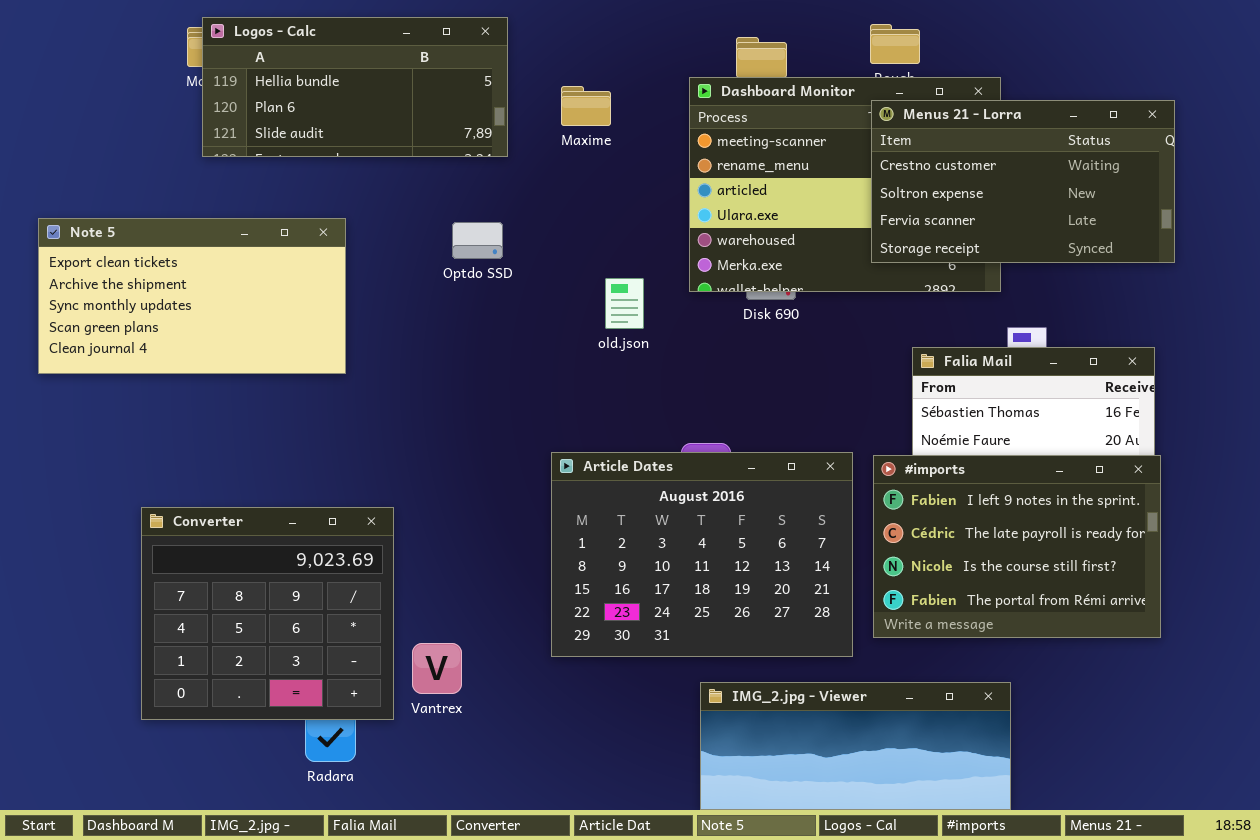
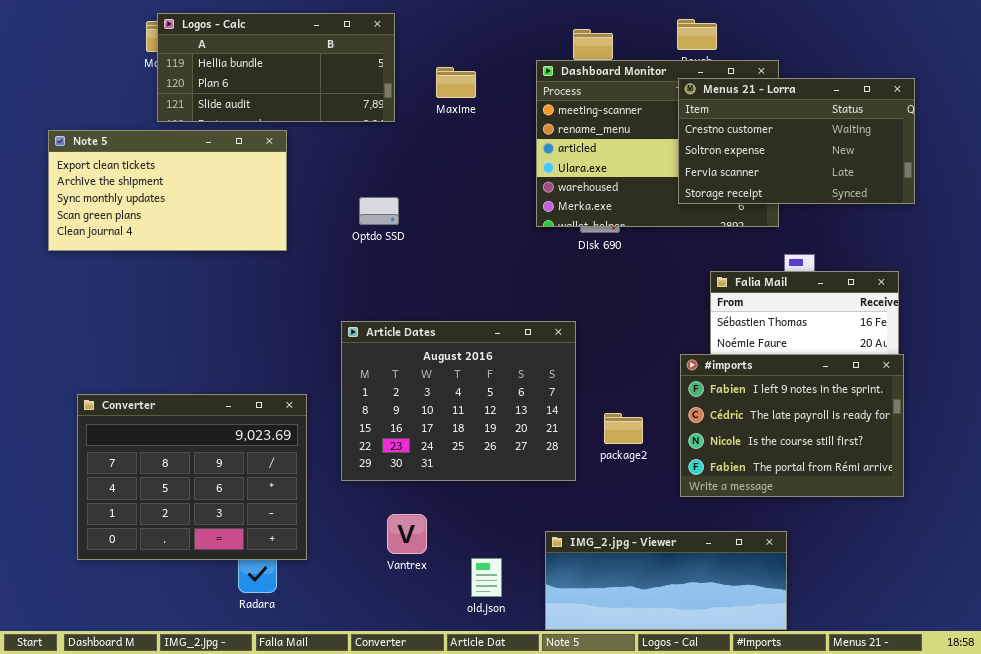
Note 5: [38,218,346,374] -> [48,130,287,251], moved
Optdo SSD: [452,222,503,259] -> [359,197,399,225], moved
old.json: [605,278,644,329] -> [471,558,502,597], moved
Article Dates: [551,452,853,657] -> [341,321,576,481], moved
Converter: [141,507,394,720] -> [77,394,307,560], resized
Vantrex: [412,643,462,694] -> [387,514,427,554], moved

